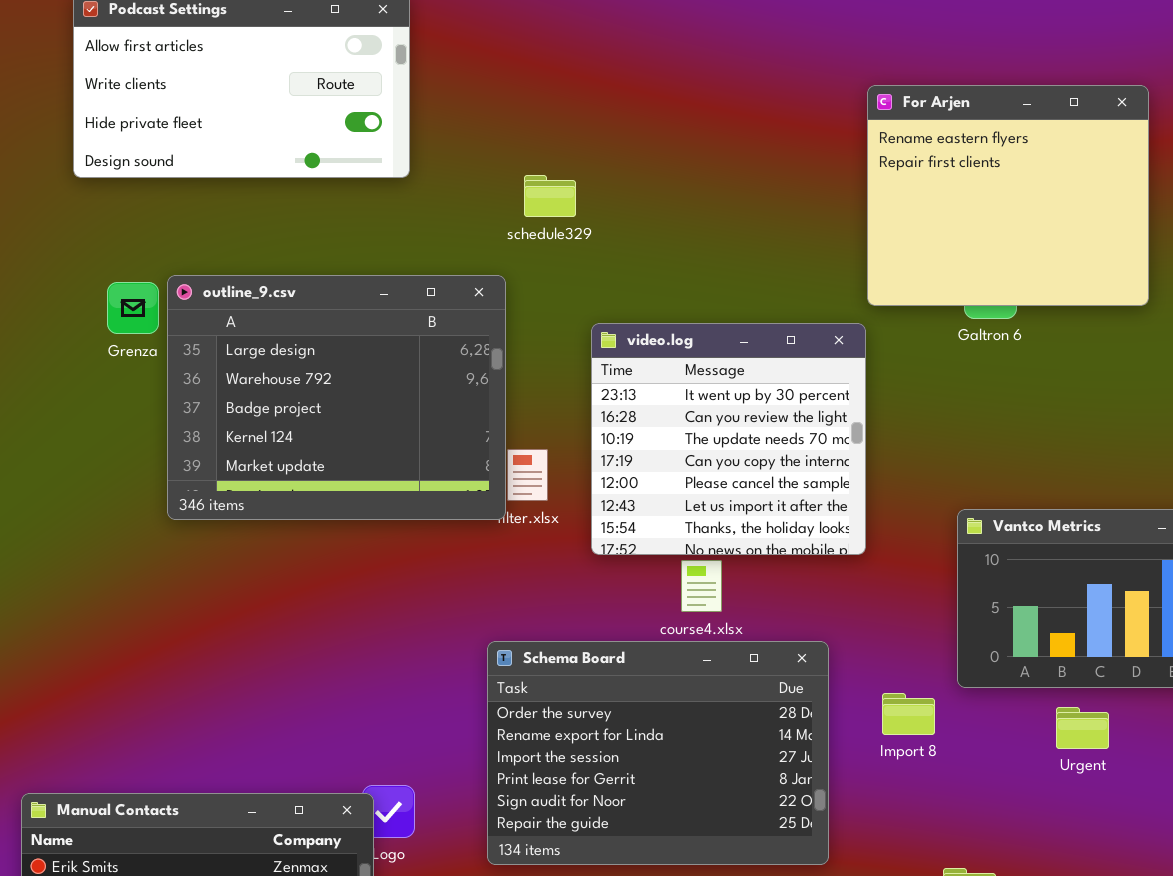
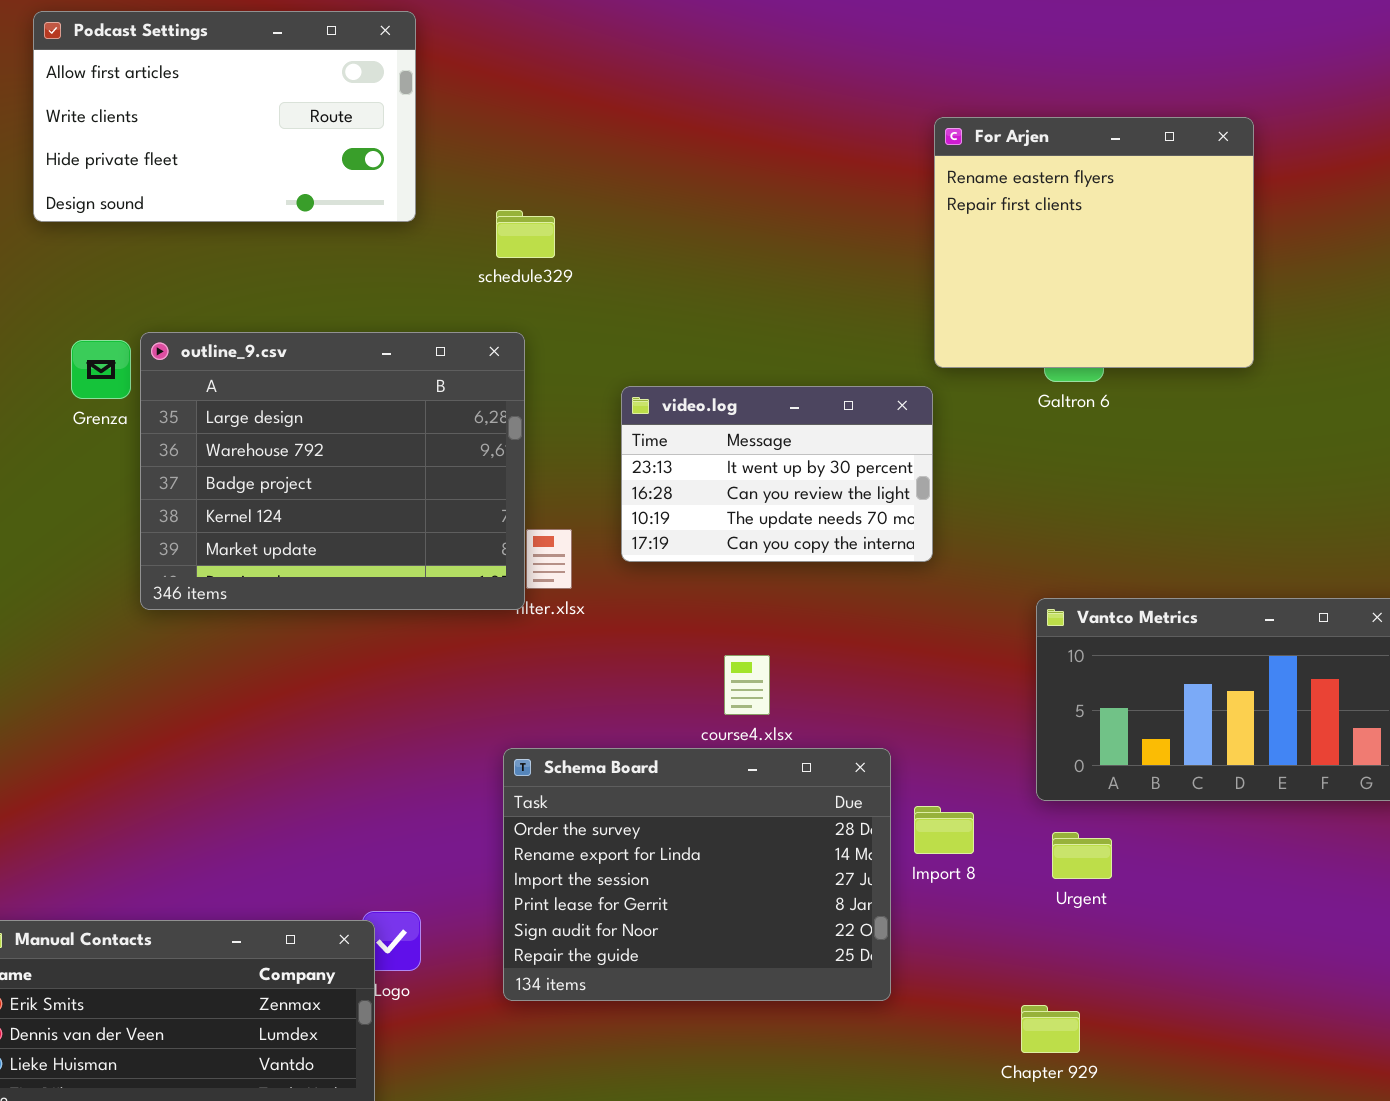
schedule329: [524,175,576,217] -> [496,210,555,258], moved
video.log: [591,323,866,555] -> [621,386,933,562], resized
Import 8: [882,693,935,735] -> [914,806,974,854], moved
Urgent: [1056,707,1109,749] -> [1052,832,1112,879], moved

